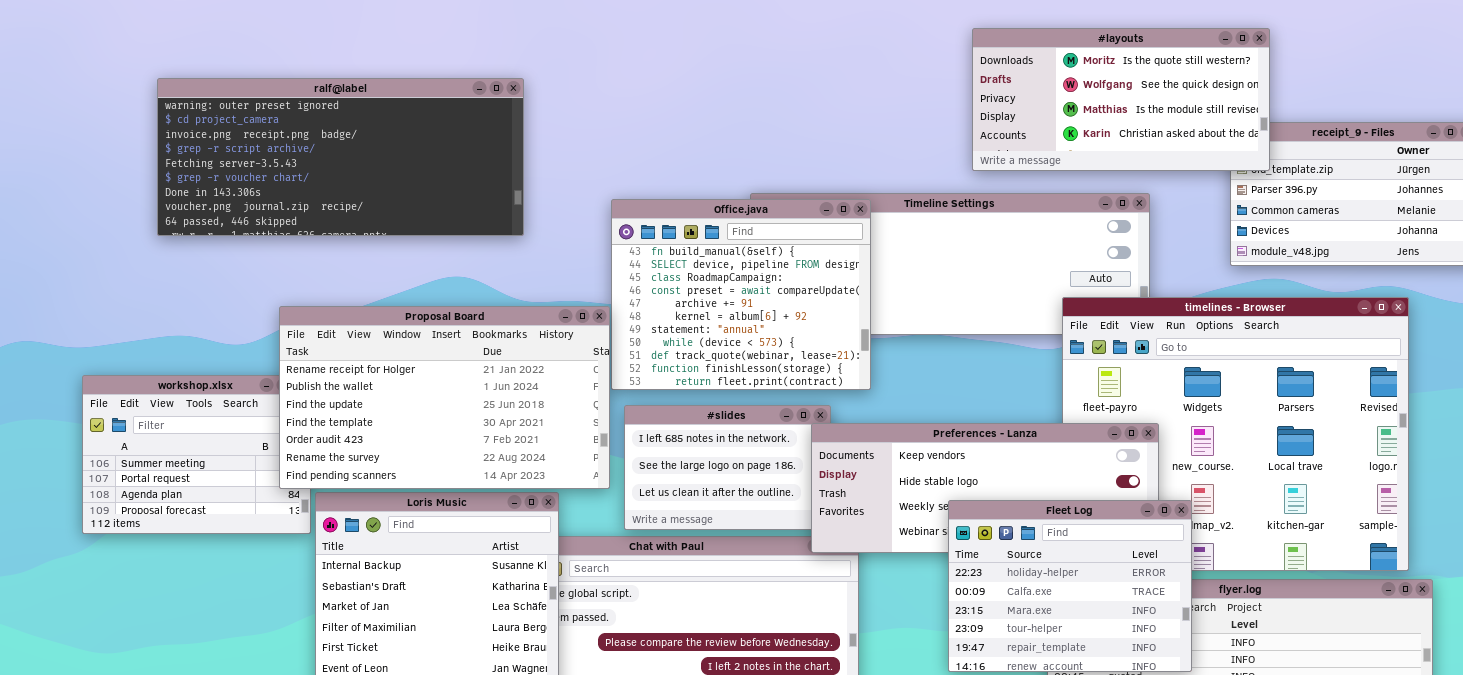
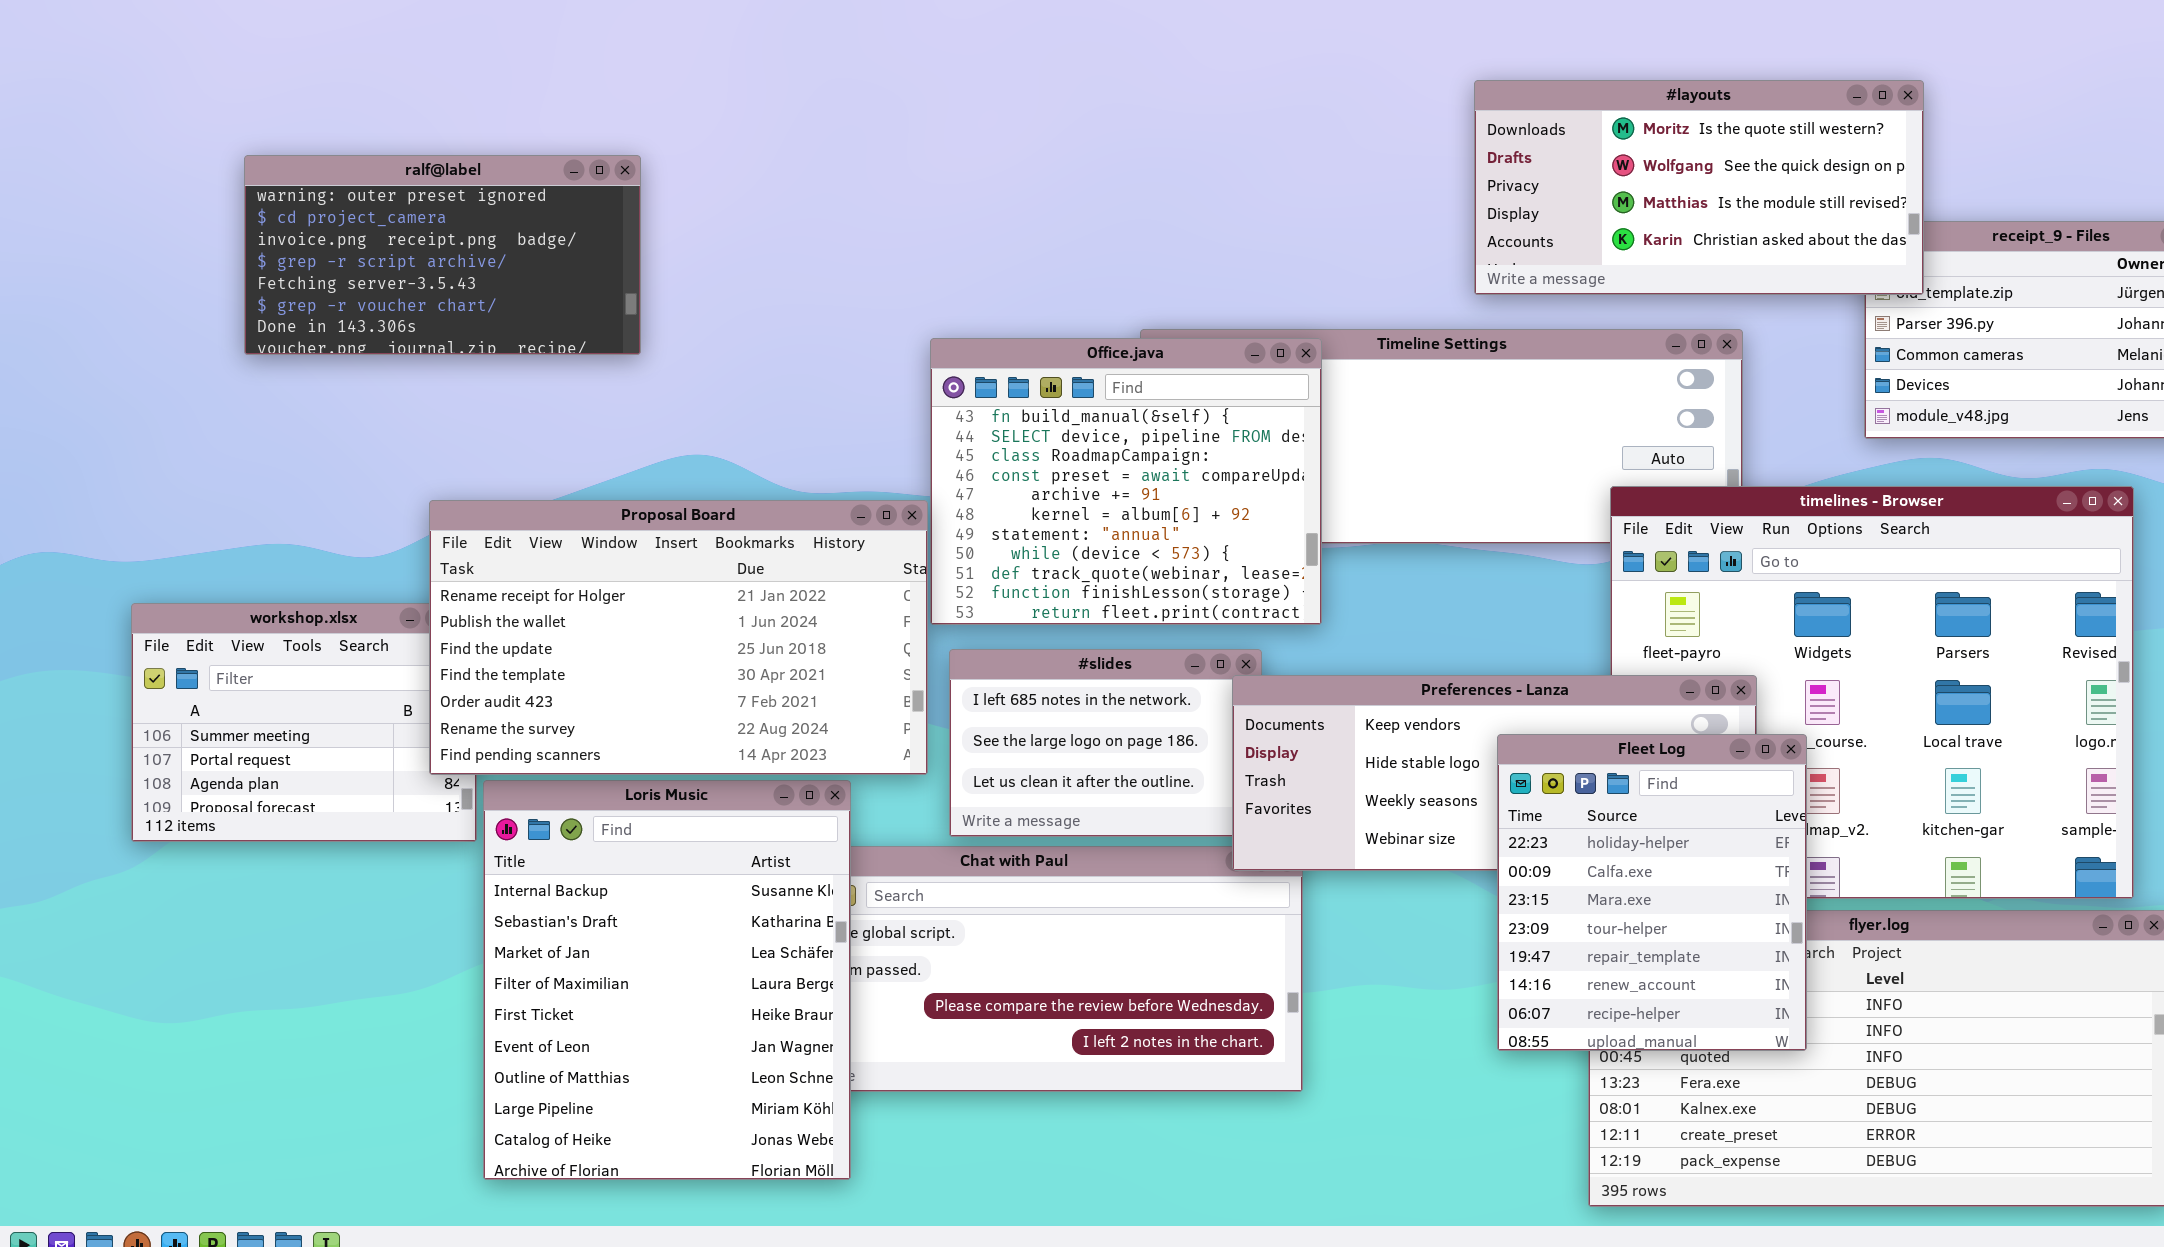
ralf@label: [157,78,524,236] -> [244,155,641,355], resized
Fleet Log: [948,500,1192,672] -> [1497,734,1807,1051], resized

